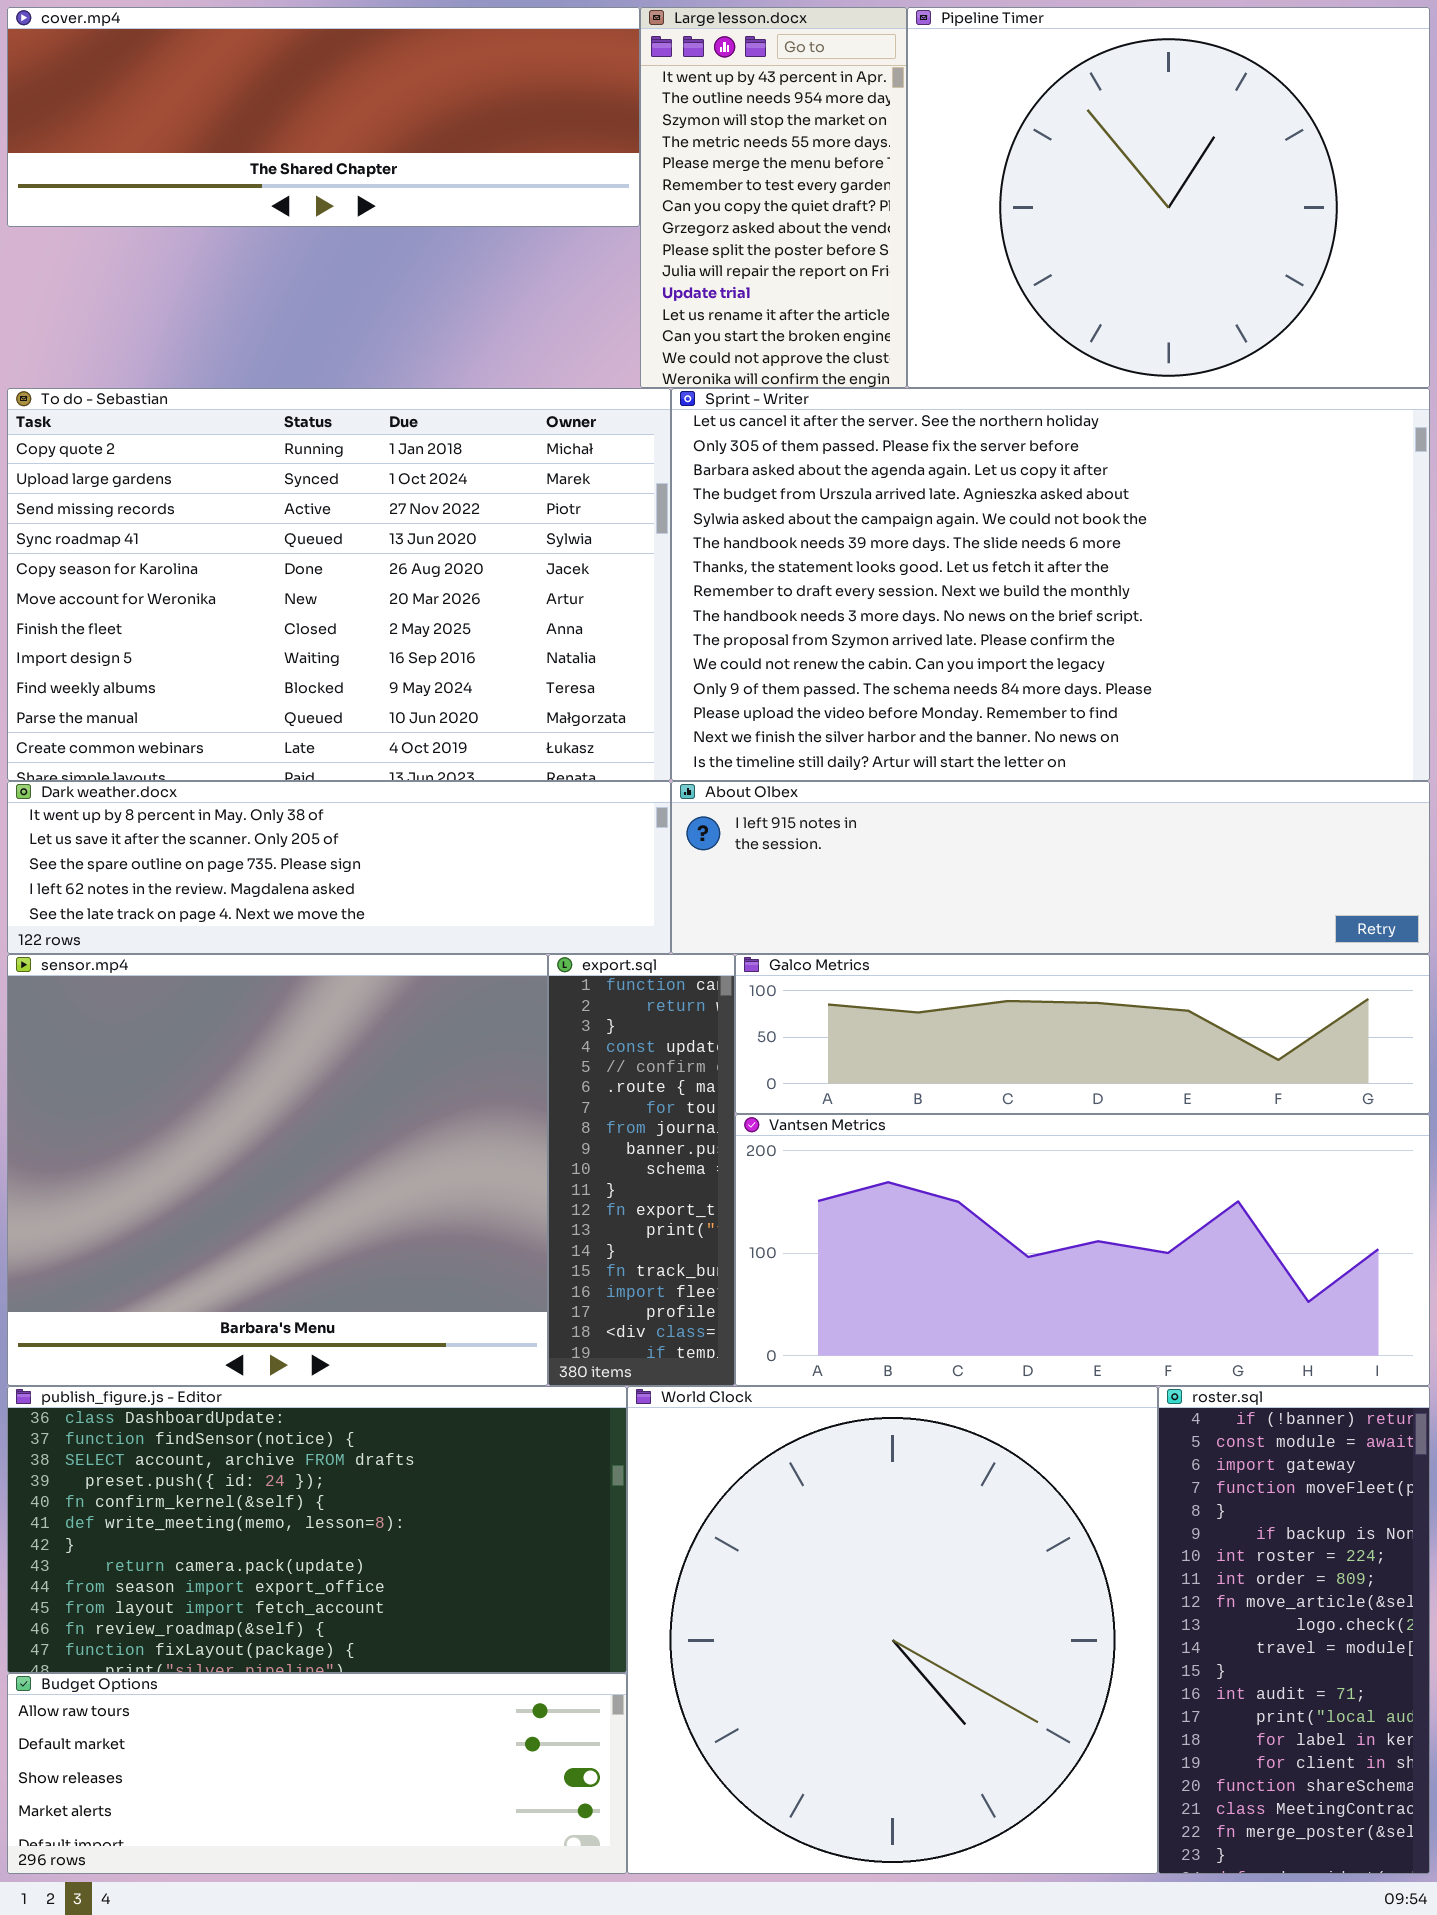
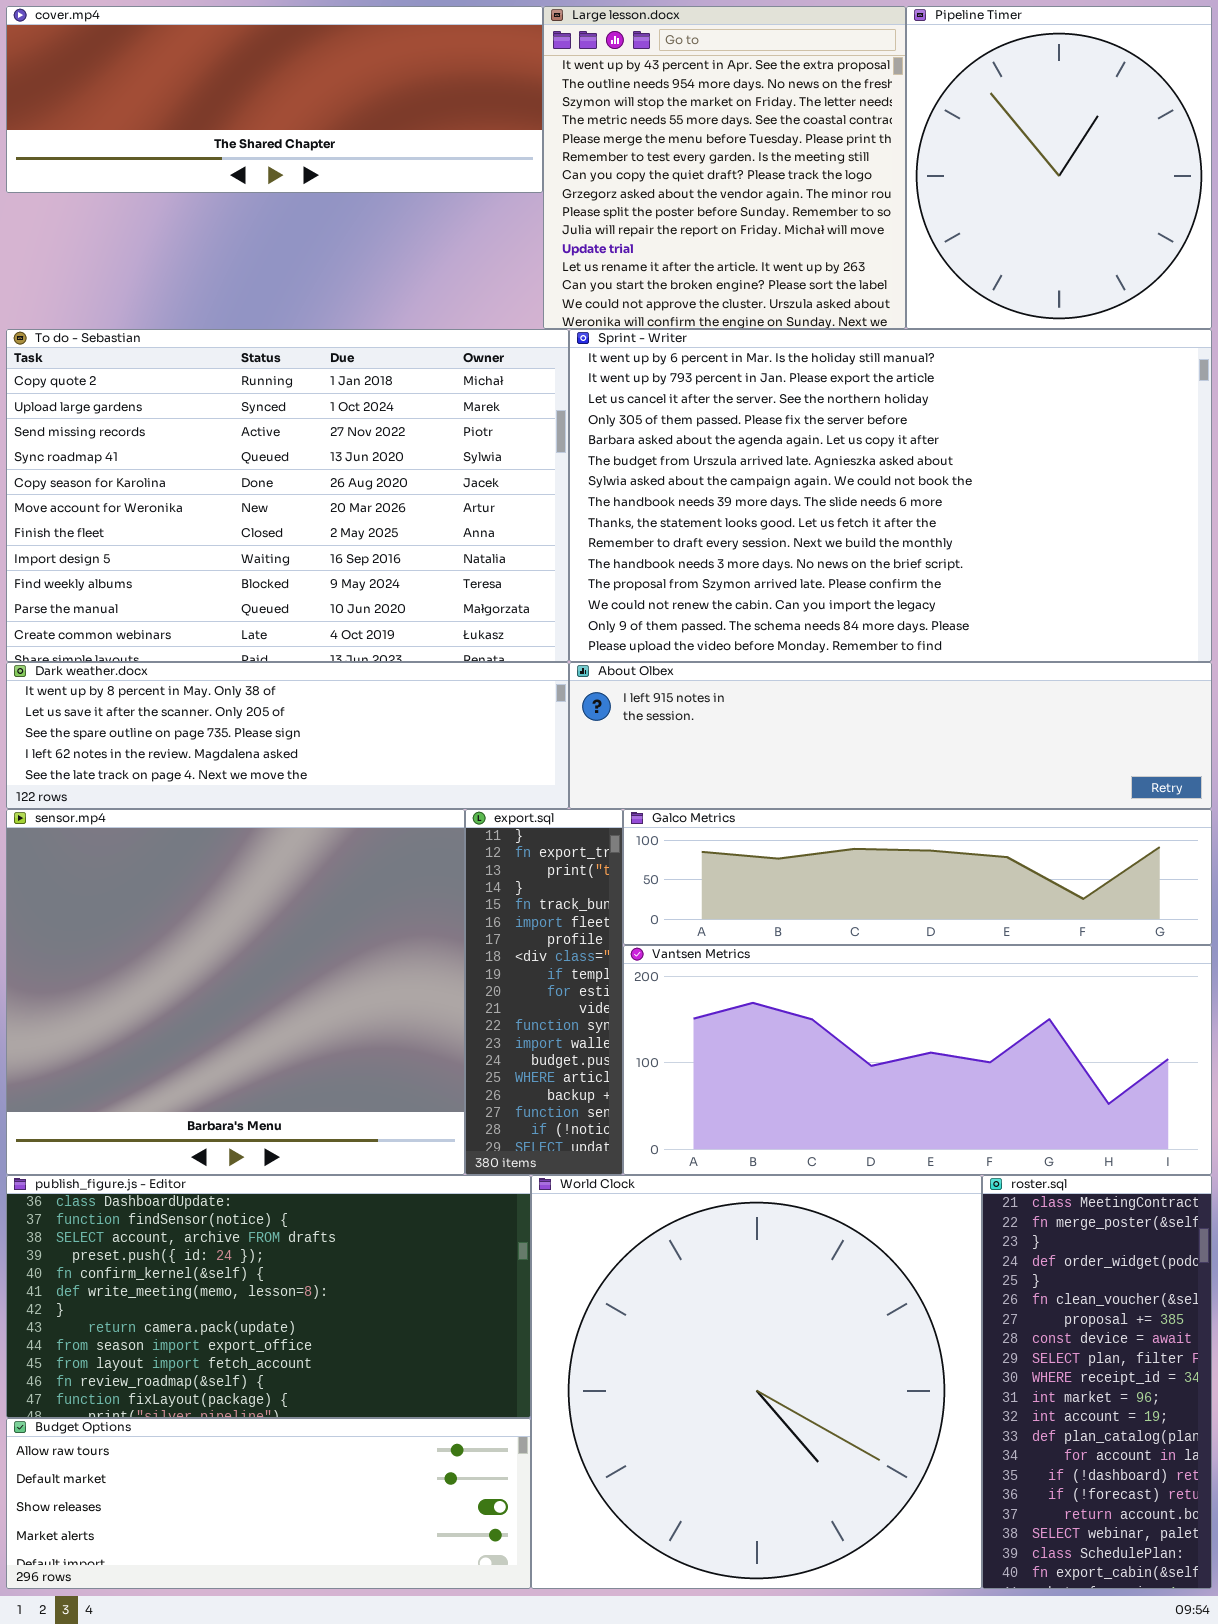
Large lesson.docx: [640,7,907,388] -> [543,6,906,329], resized
Pipeline Timer: [907,7,1430,388] -> [906,6,1212,329], resized
Sprint - Writer: [671,388,1430,781] -> [569,329,1212,662], scrolled up 2 rows
export.sql: [548,954,735,1386] -> [465,809,623,1175], scrolled down 10 rows
roster.sql: [1158,1386,1430,1874] -> [982,1175,1212,1589], scrolled down 17 rows

